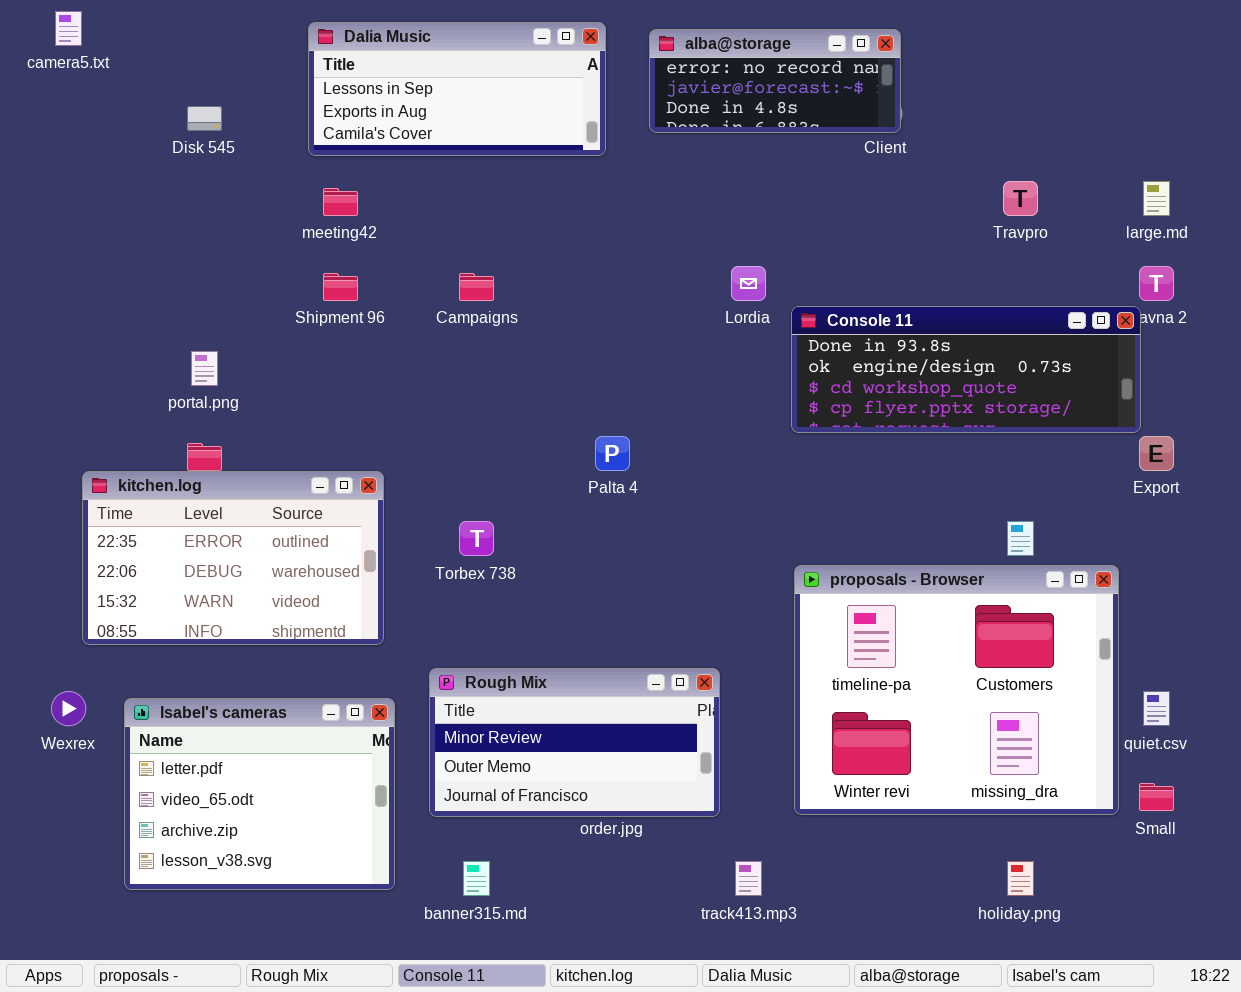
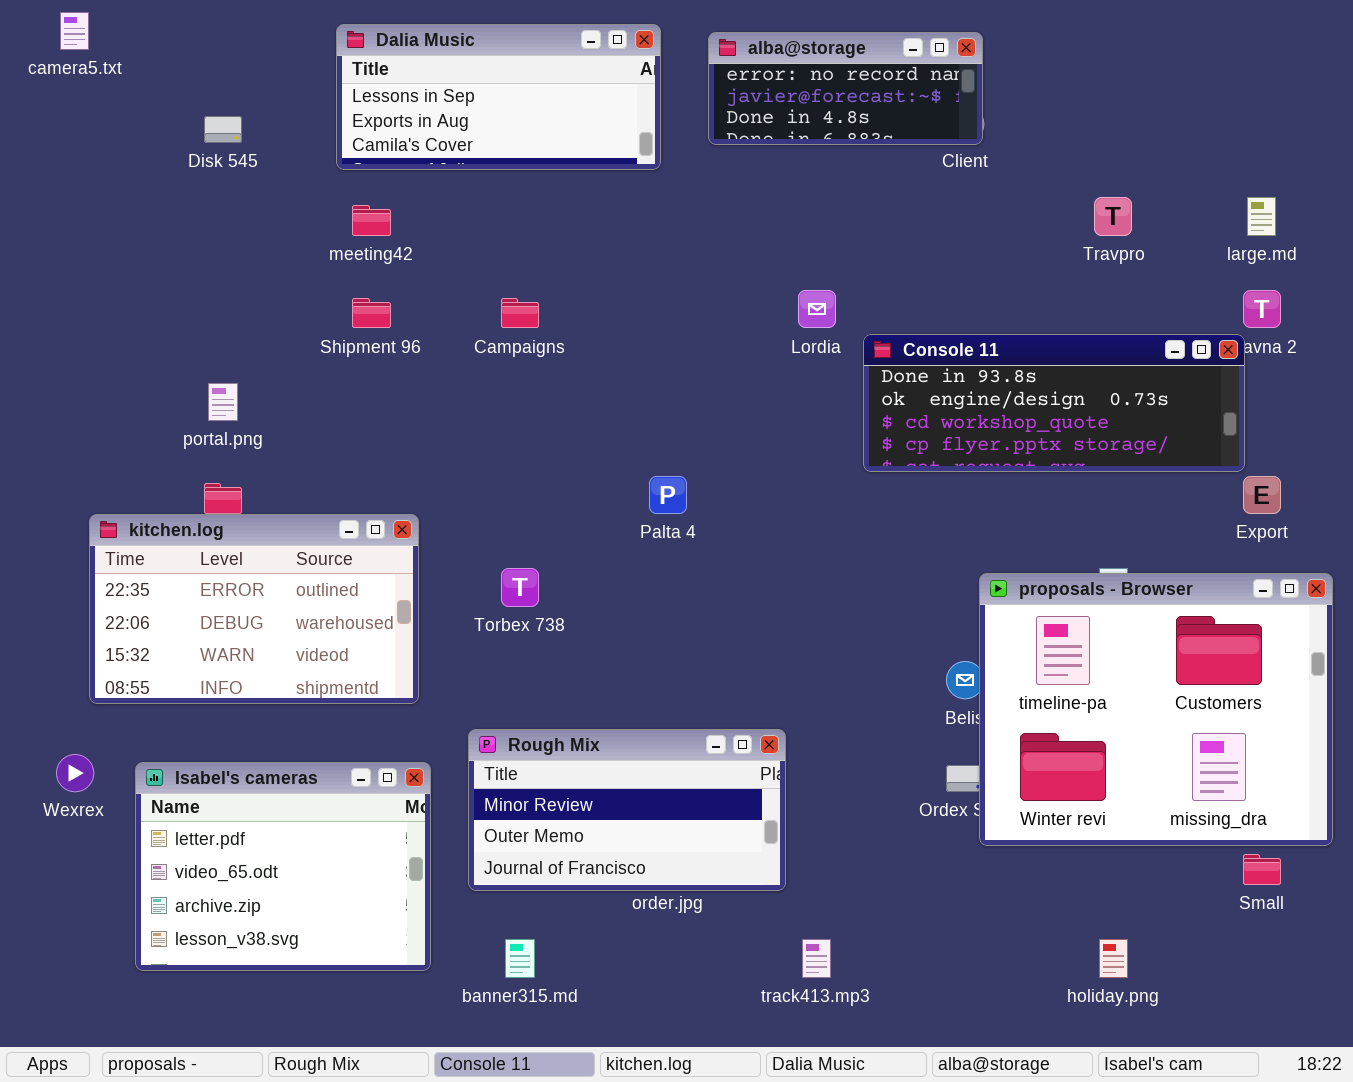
proposals - Browser: [794,565,1119,815] -> [979,573,1333,846], moved

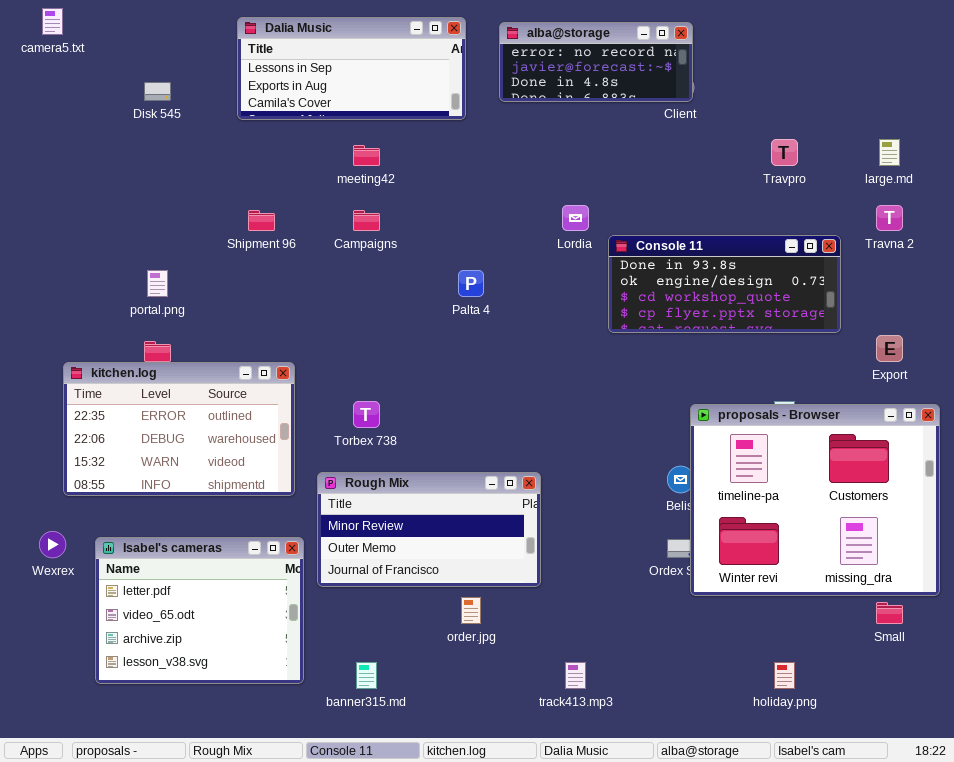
meeting42: [352,205,391,236] -> [353,145,380,166], moved
Console 11: [863,334,1245,472] -> [608,235,841,333], resized
Palta 4: [649,476,687,514] -> [458,270,484,297], moved
Rough Mix: [468,729,786,891] -> [317,472,541,587], moved

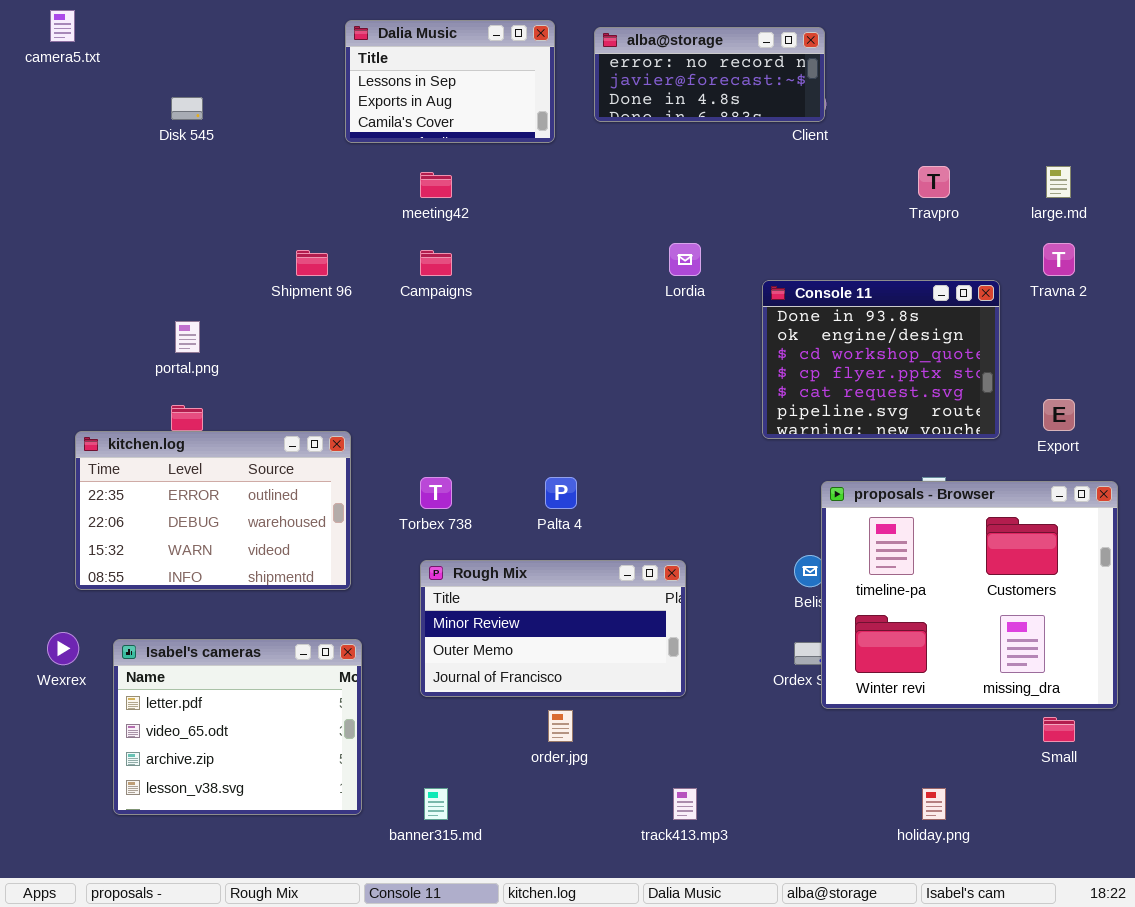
Dalia Music: [237,17,466,120] -> [345,20,555,143], resized
Console 11: [608,235,841,333] -> [762,280,1000,439], resized
Palta 4: [458,270,484,297] -> [545,477,577,509], moved
Rough Mix: [317,472,541,587] -> [420,560,686,697], moved

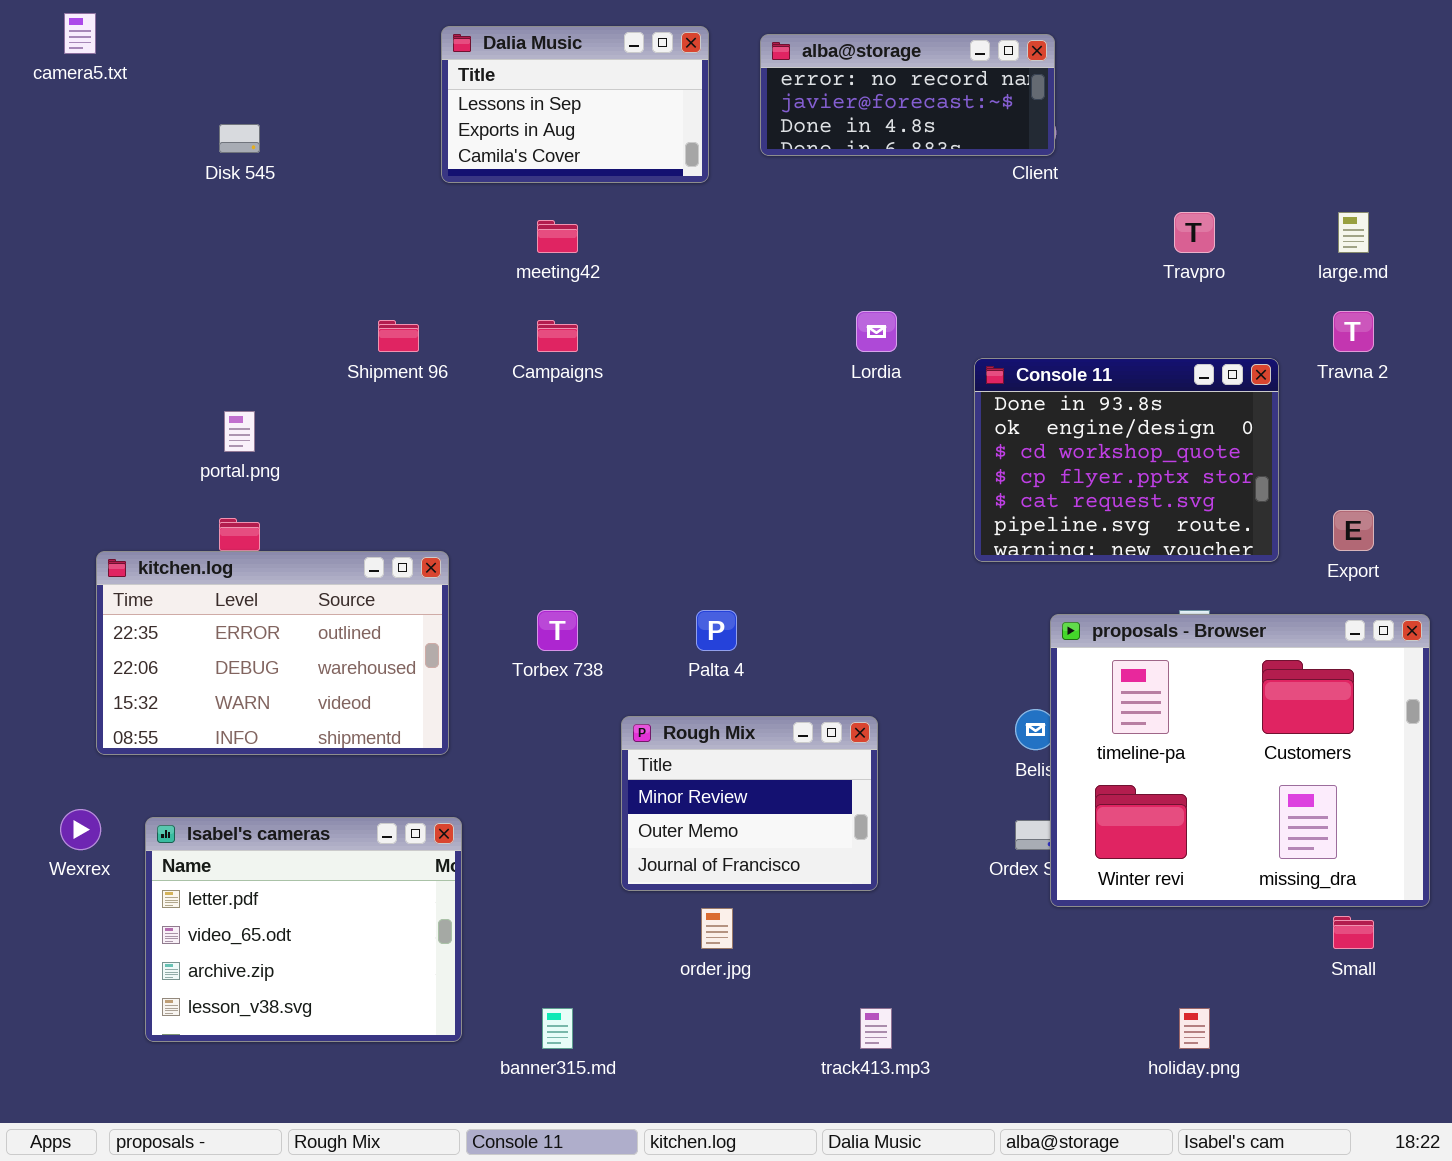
Rough Mix: [420,560,686,697] -> [621,716,878,891], resized

